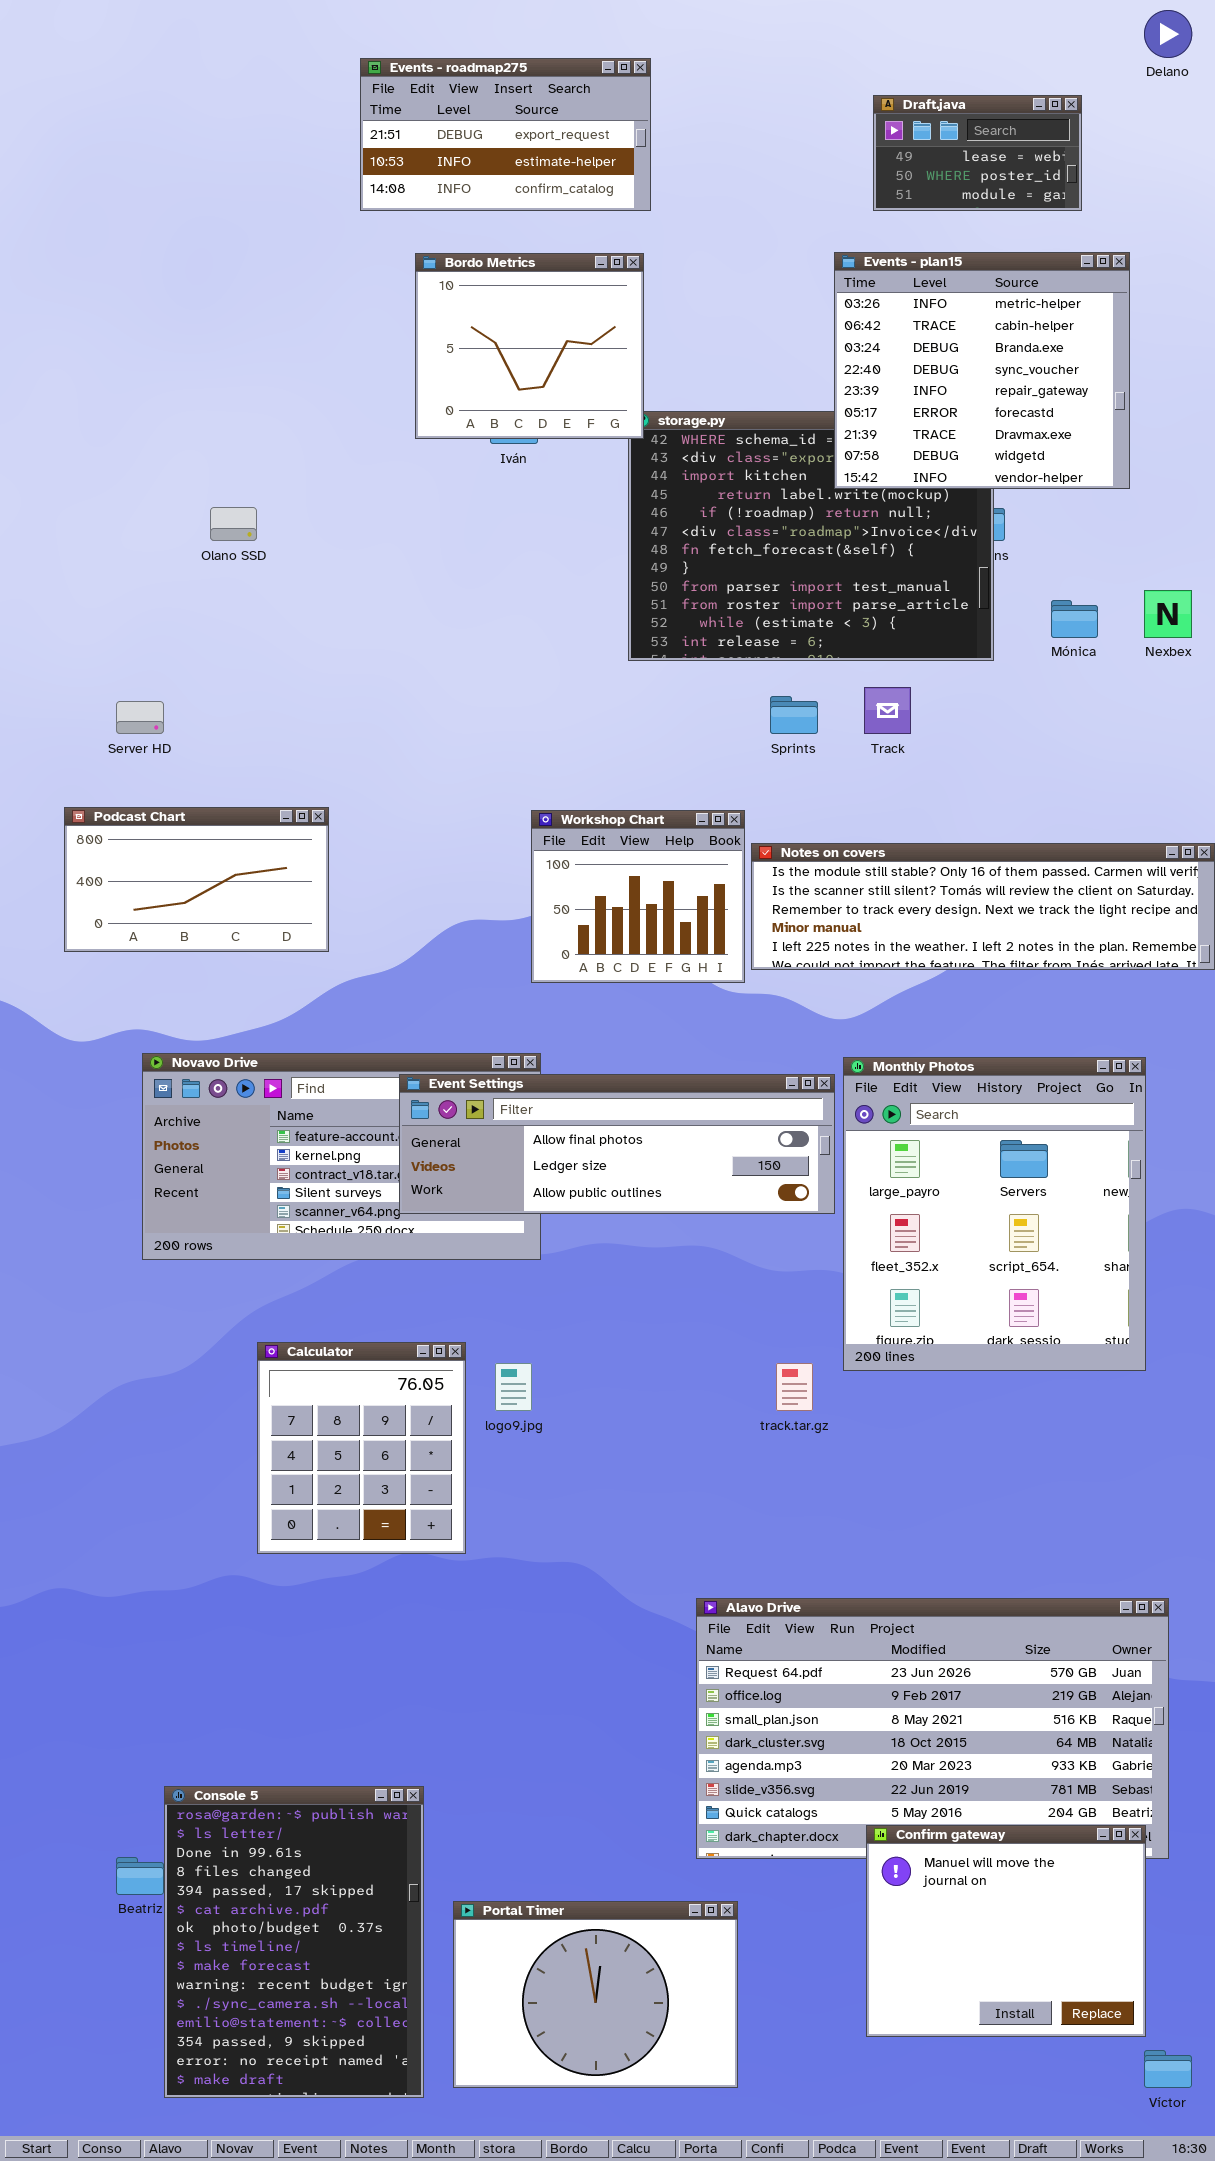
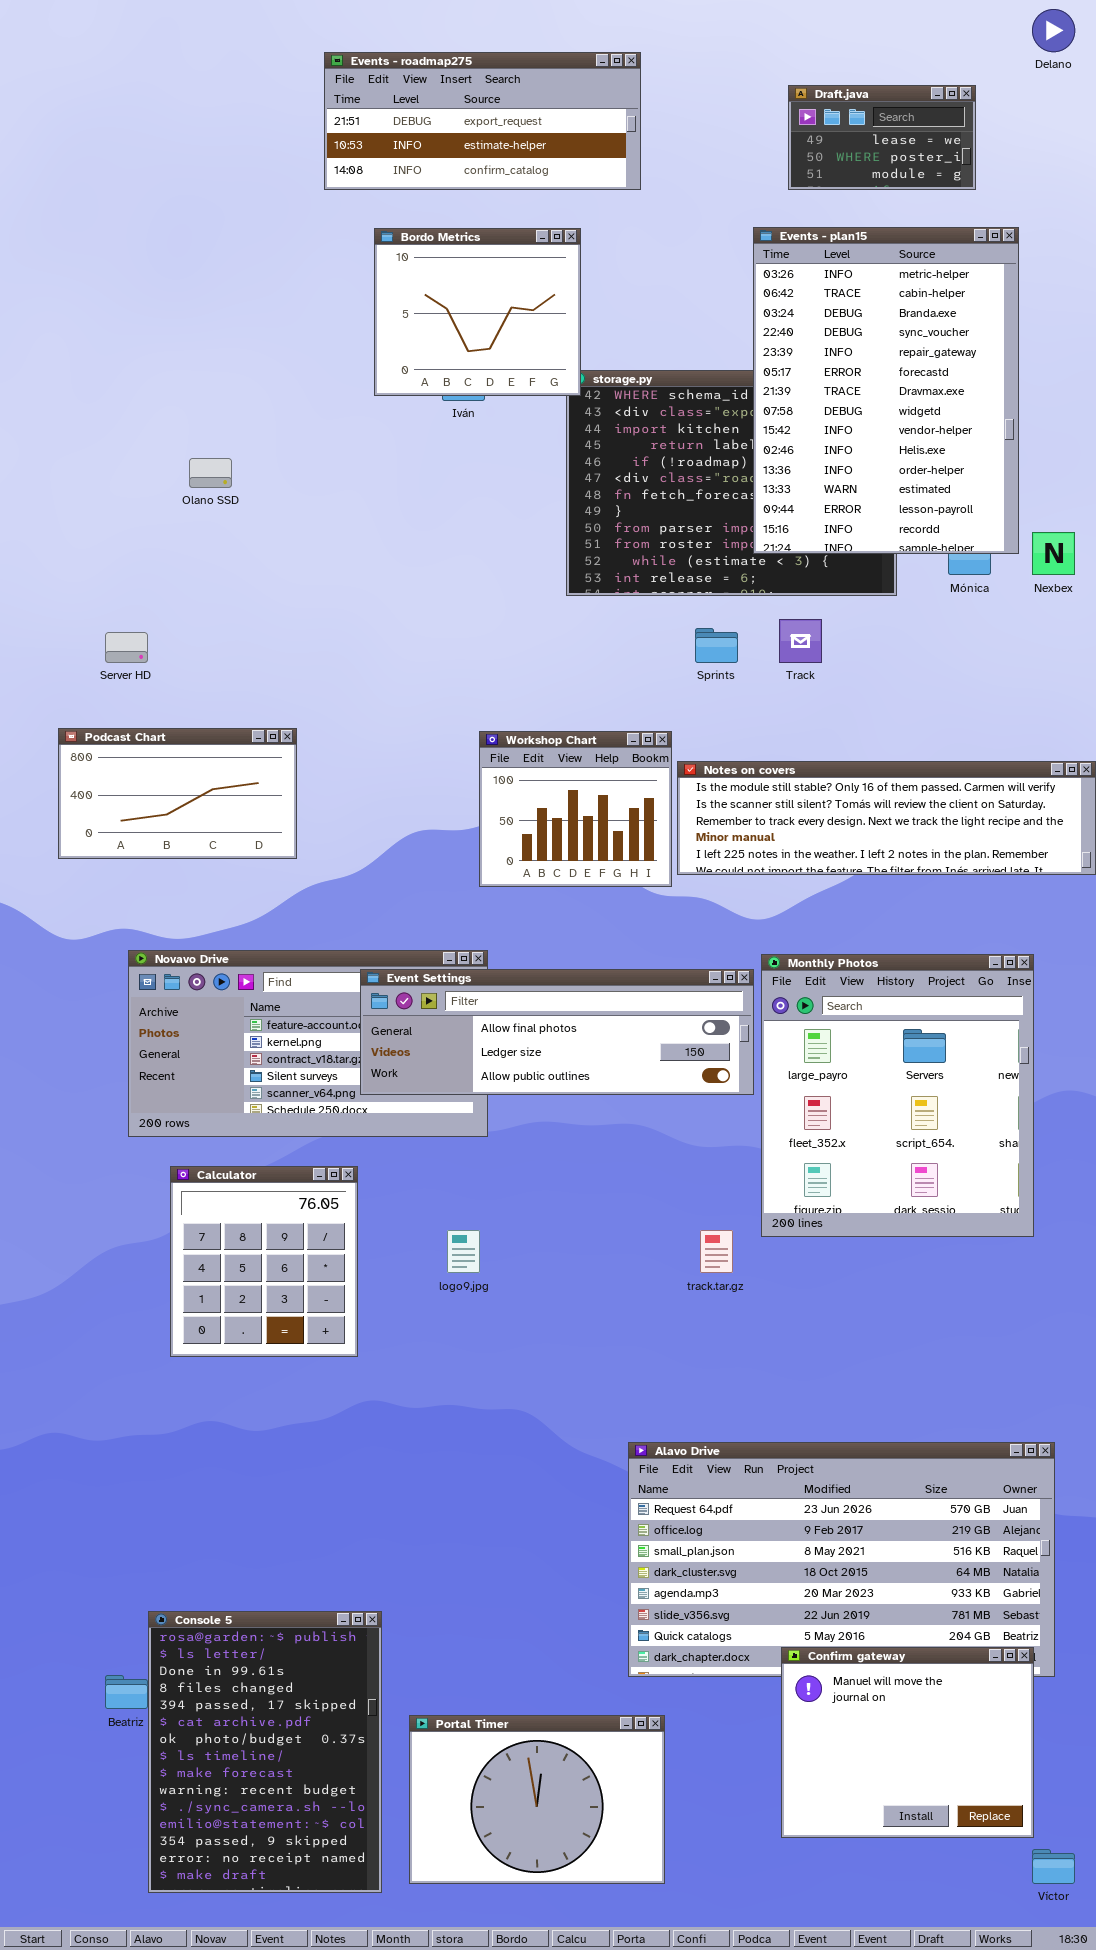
Events - roadmap275: [360,58,651,211] -> [324,52,641,190], resized
Events - plan15: [834,252,1130,489] -> [753,227,1019,554], resized
Calculator: [257,1342,466,1554] -> [170,1166,358,1357], moved

